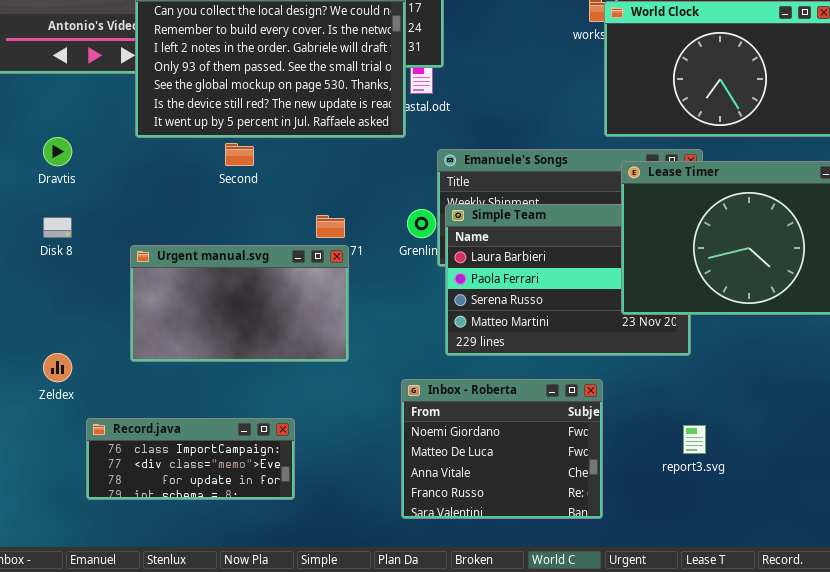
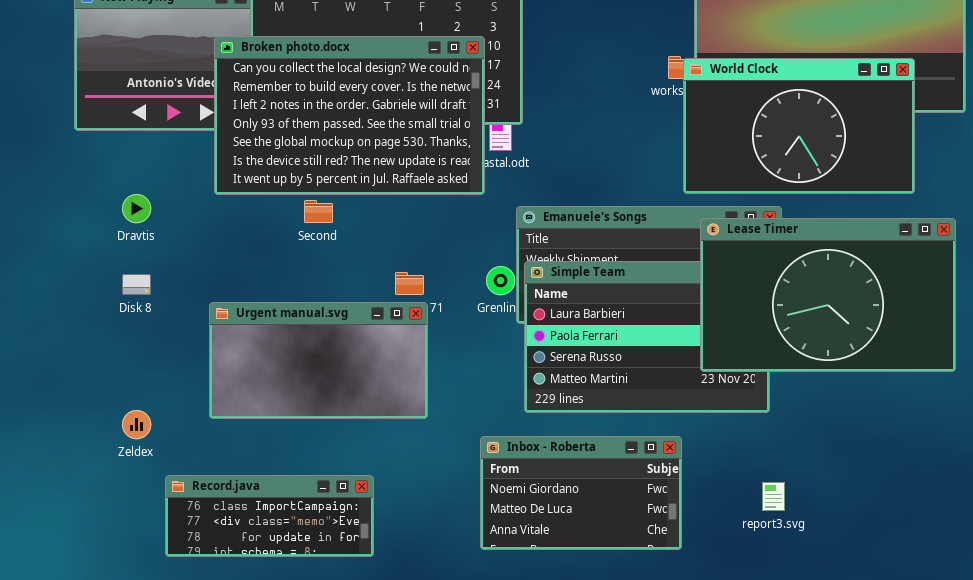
Inbox - Roberta: [401,379,603,519] -> [480,436,682,550], resized

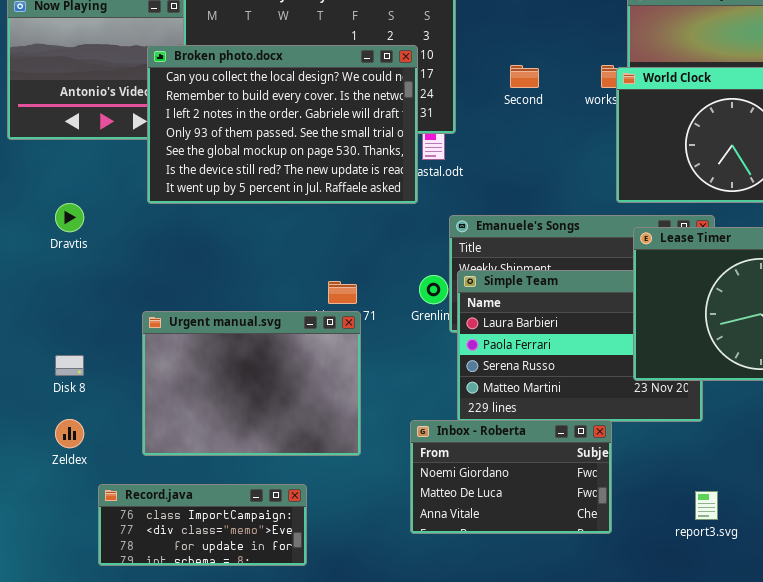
Second: [304,200,333,223] -> [510,65,539,88], moved
Disk 8: [122,274,151,295] -> [55,355,84,376], moved
Urgent manual.svg: [209,302,428,419] -> [142,311,361,456], resized
Inbox - Roberta: [480,436,682,550] -> [410,420,612,534], moved

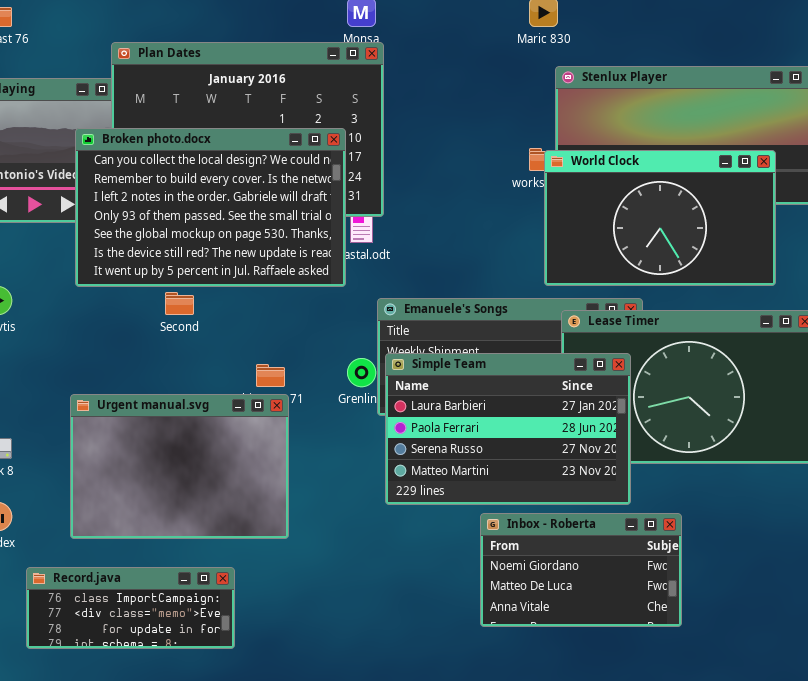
Second: [510,65,539,88] -> [165,292,194,315], moved
Simple Team: [457,270,703,422] -> [385,353,631,505], raised
Inbox - Roberta: [410,420,612,534] -> [480,513,682,627], moved

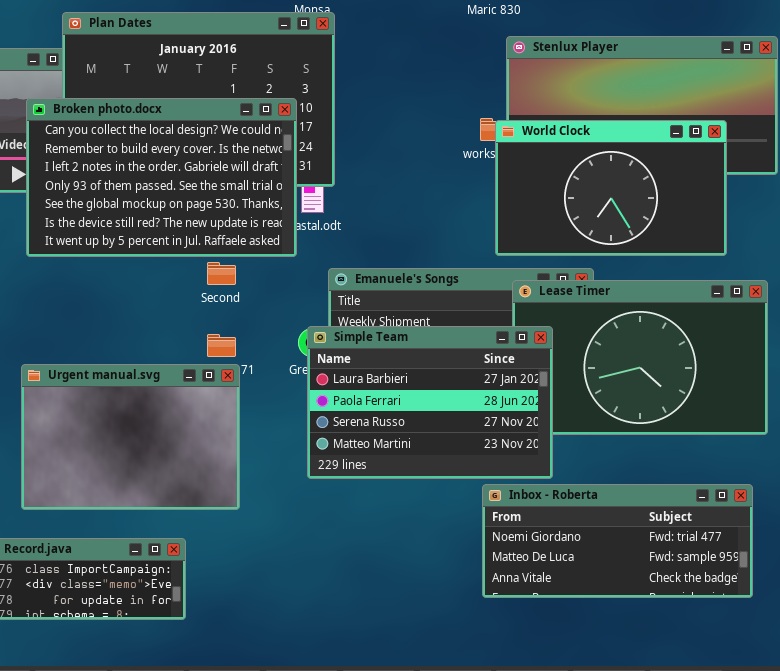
Second: [165,292,194,315] -> [207,262,236,285], moved
Simple Team: [385,353,631,505] -> [307,326,553,479], moved
Inbox - Roberta: [480,513,682,627] -> [482,484,753,598], moved, resized

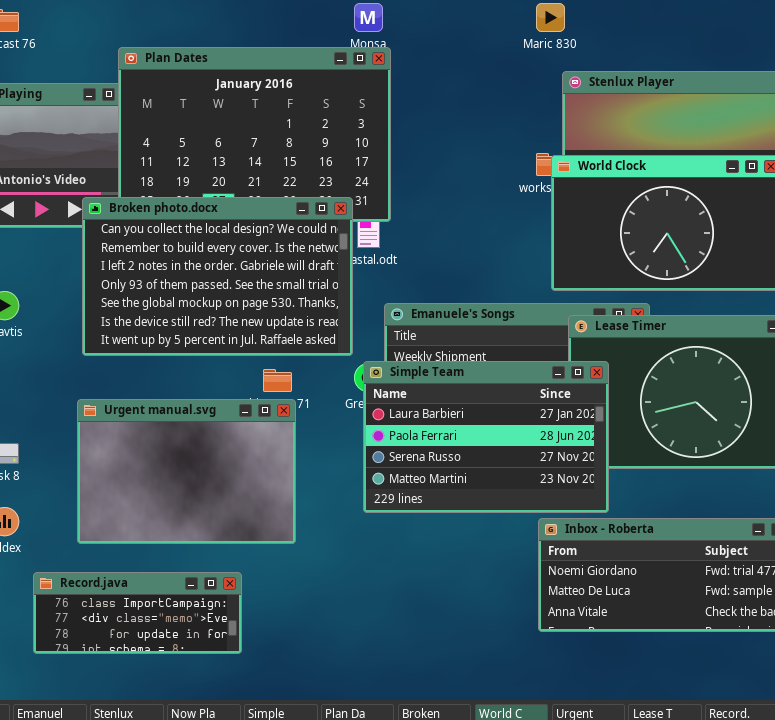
Broken photo.docx: [26,98,297,257] -> [82,197,353,356], moved

